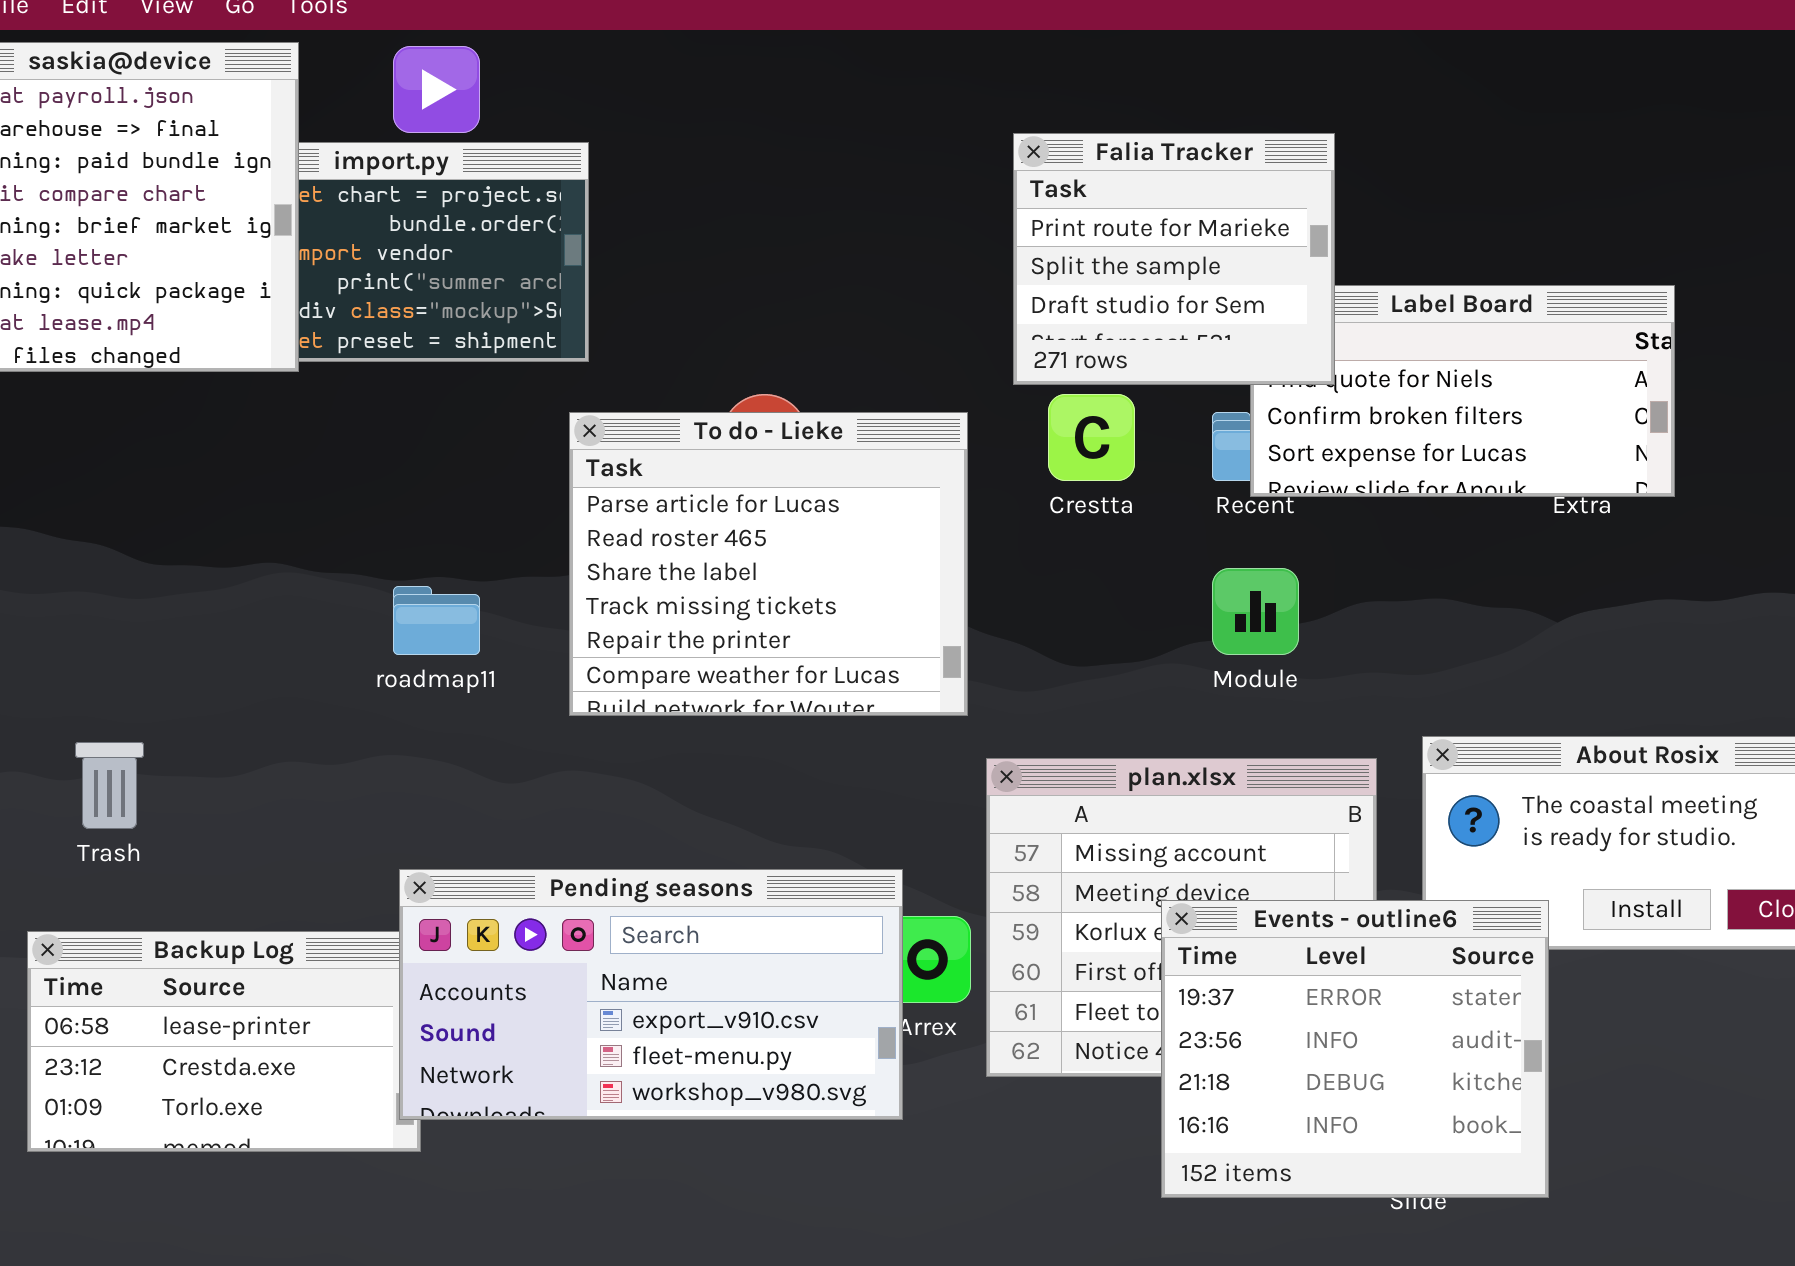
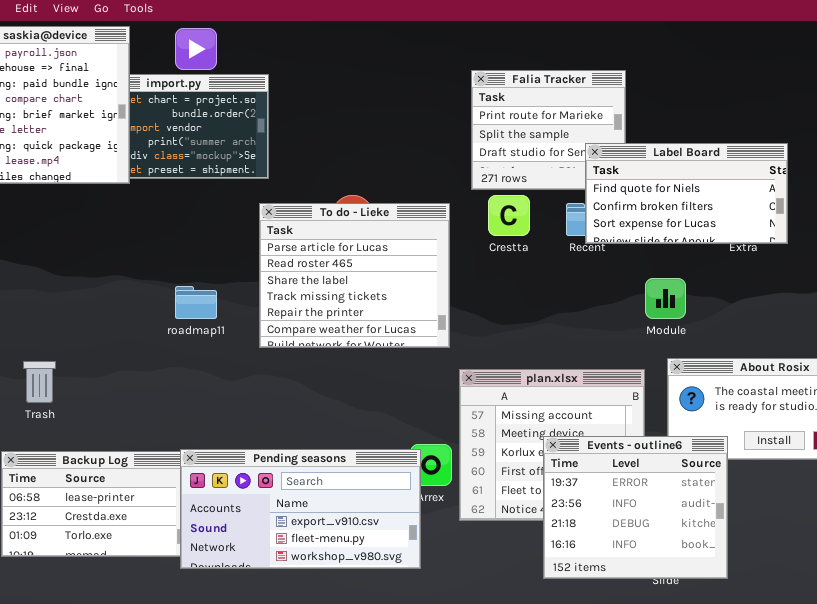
Label Board: [1250,285,1675,497] -> [585,143,788,244], raised
Module: [1212,568,1299,655] -> [645,278,686,319], moved
Pending seasons: [399,869,903,1120] -> [180,449,421,569], moved

